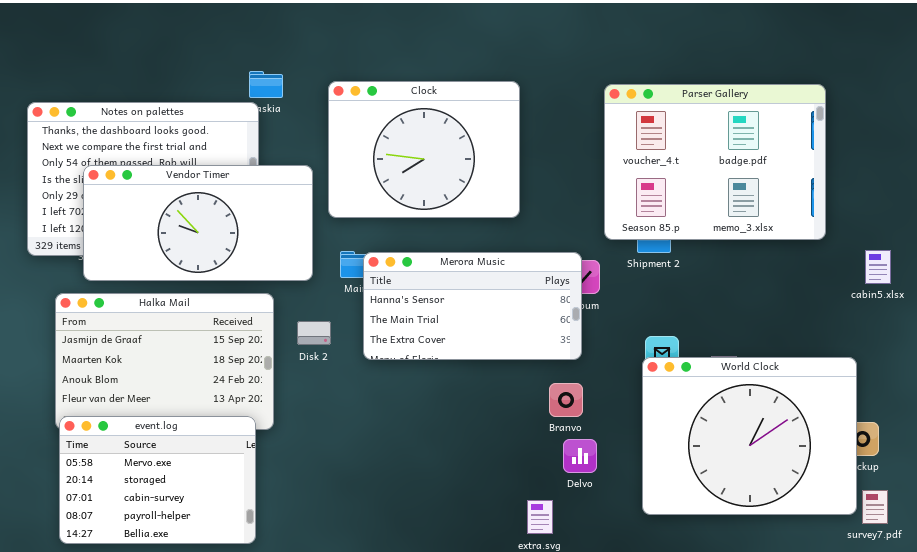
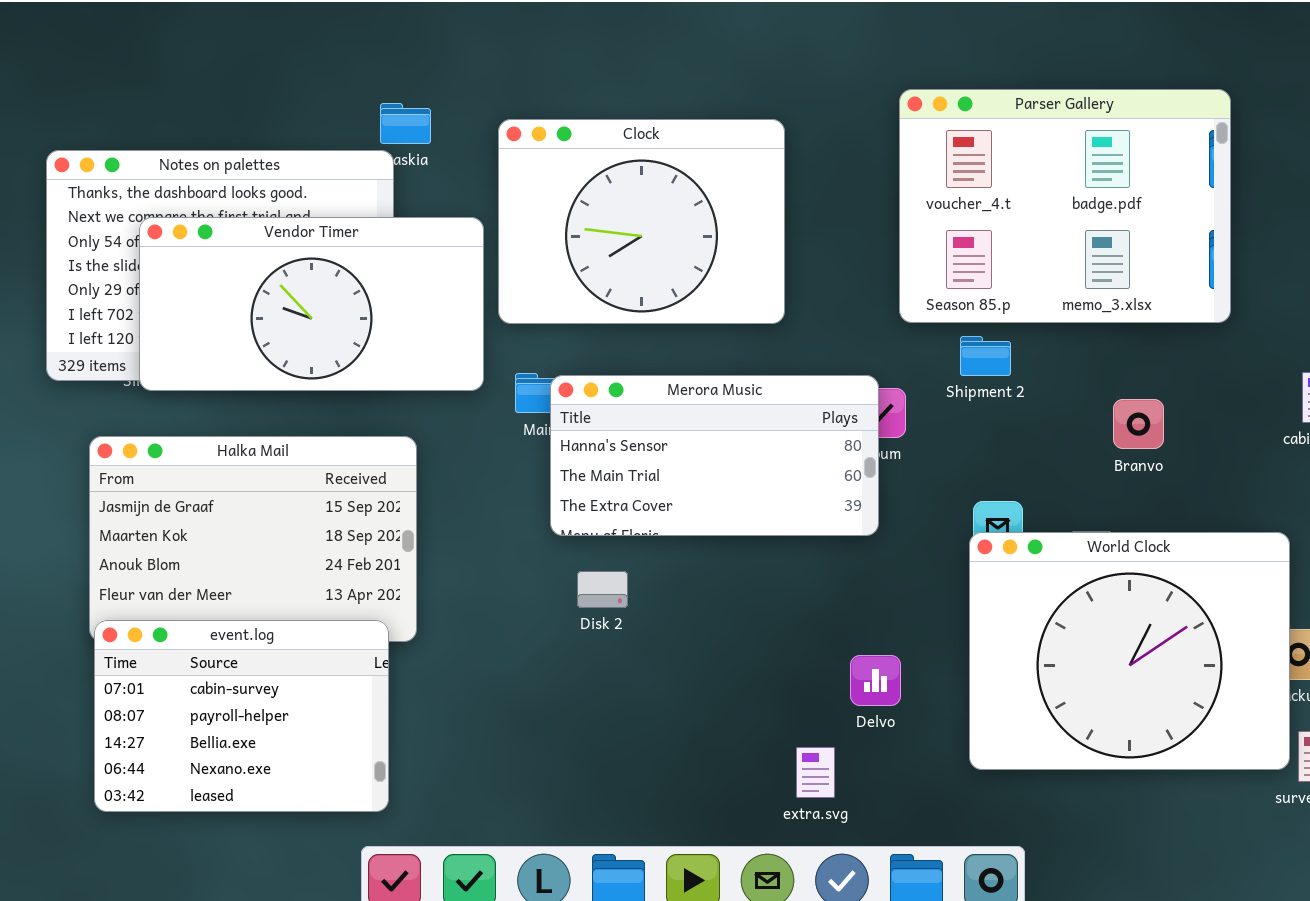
Parser Gallery: [604,84,826,240] -> [899,89,1231,323], moved
Vendor Timer: [83,165,313,281] -> [139,217,484,391], moved
Disk 2: [297,321,331,345] -> [577,571,628,608], moved
Branvo: [549,383,583,417] -> [1113,399,1164,449], moved
event.log: [59,416,256,544] -> [94,620,389,812], scrolled down 2 rows

